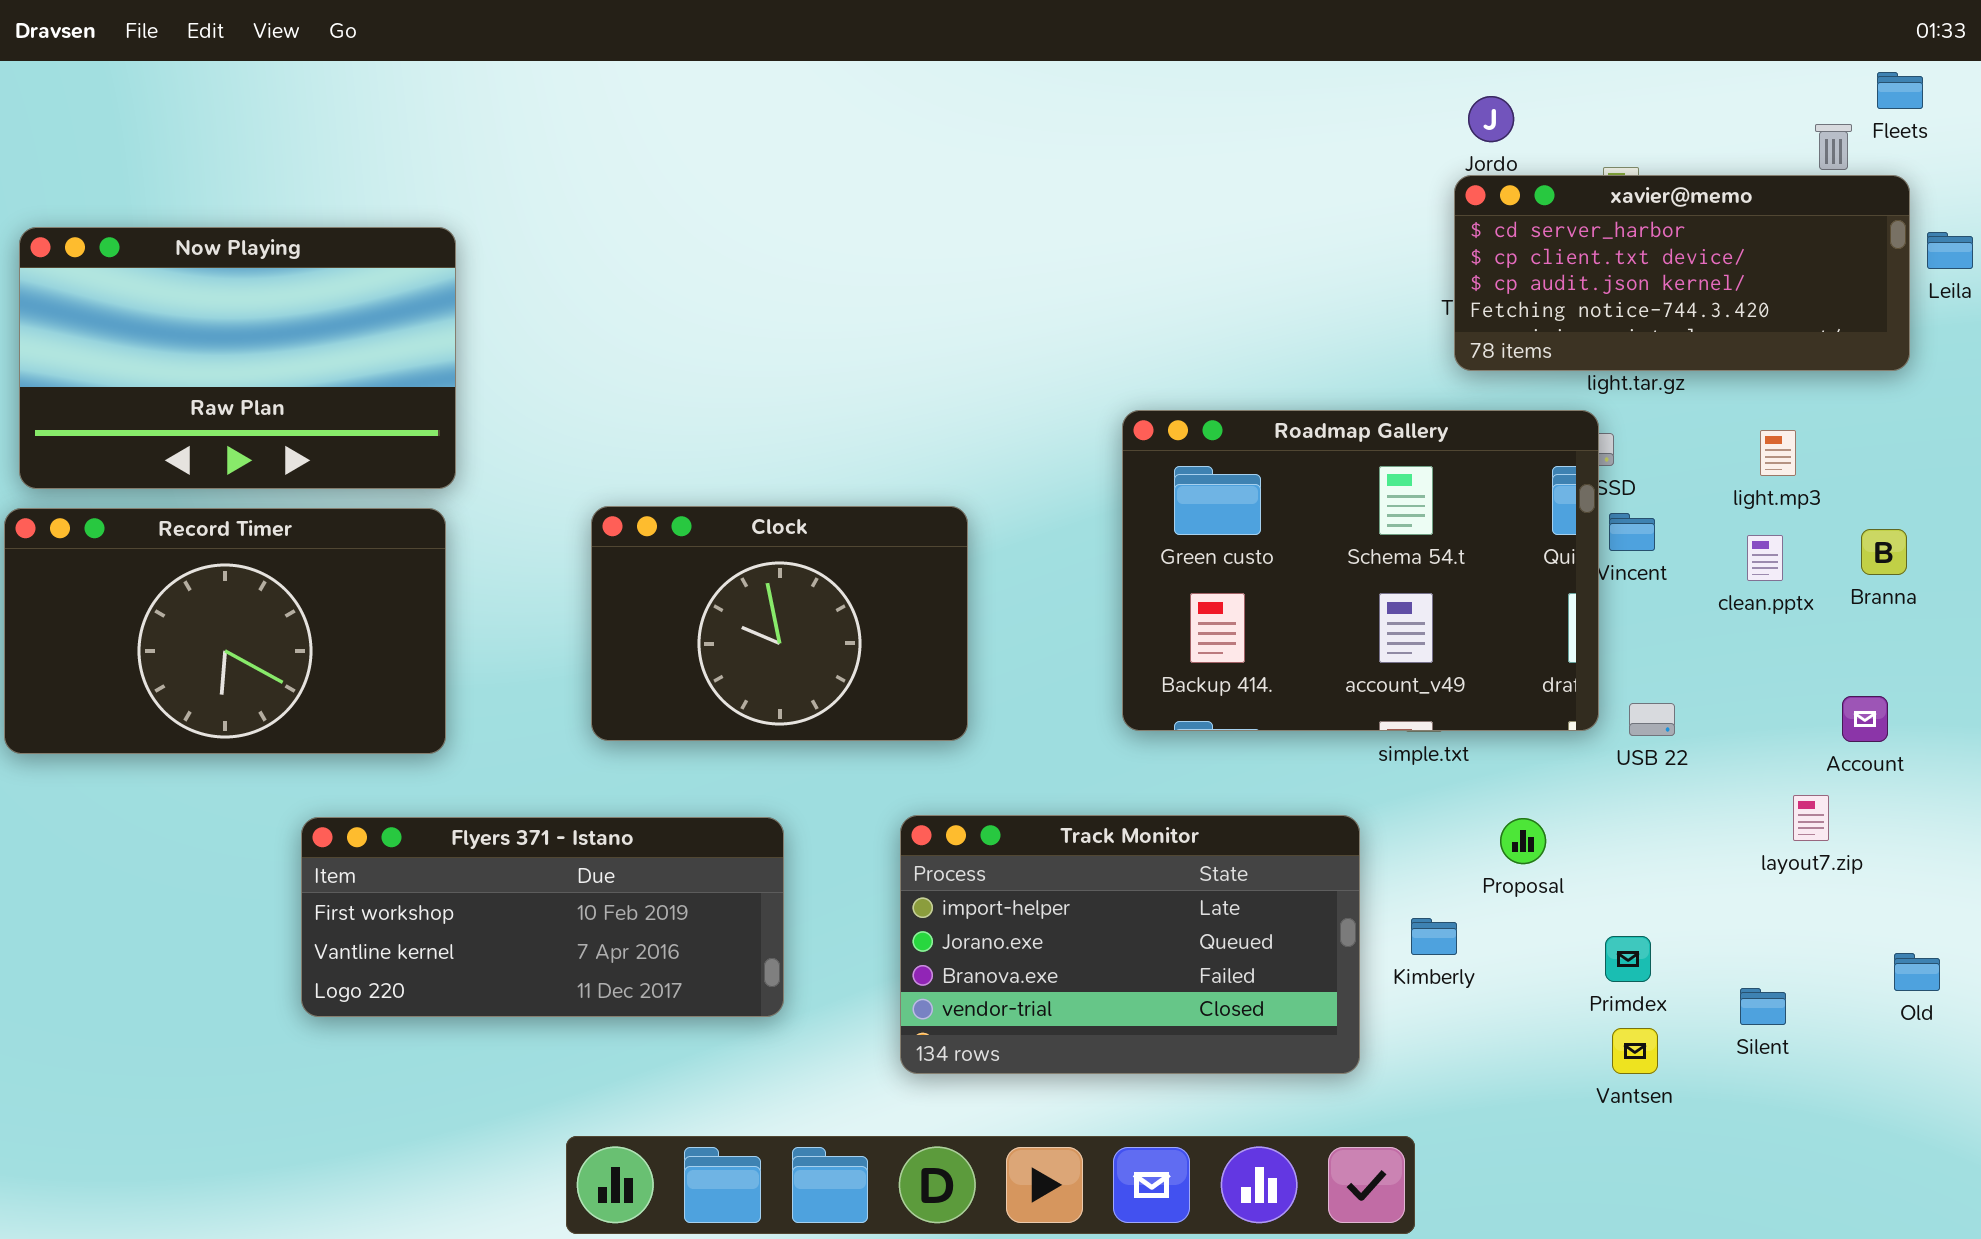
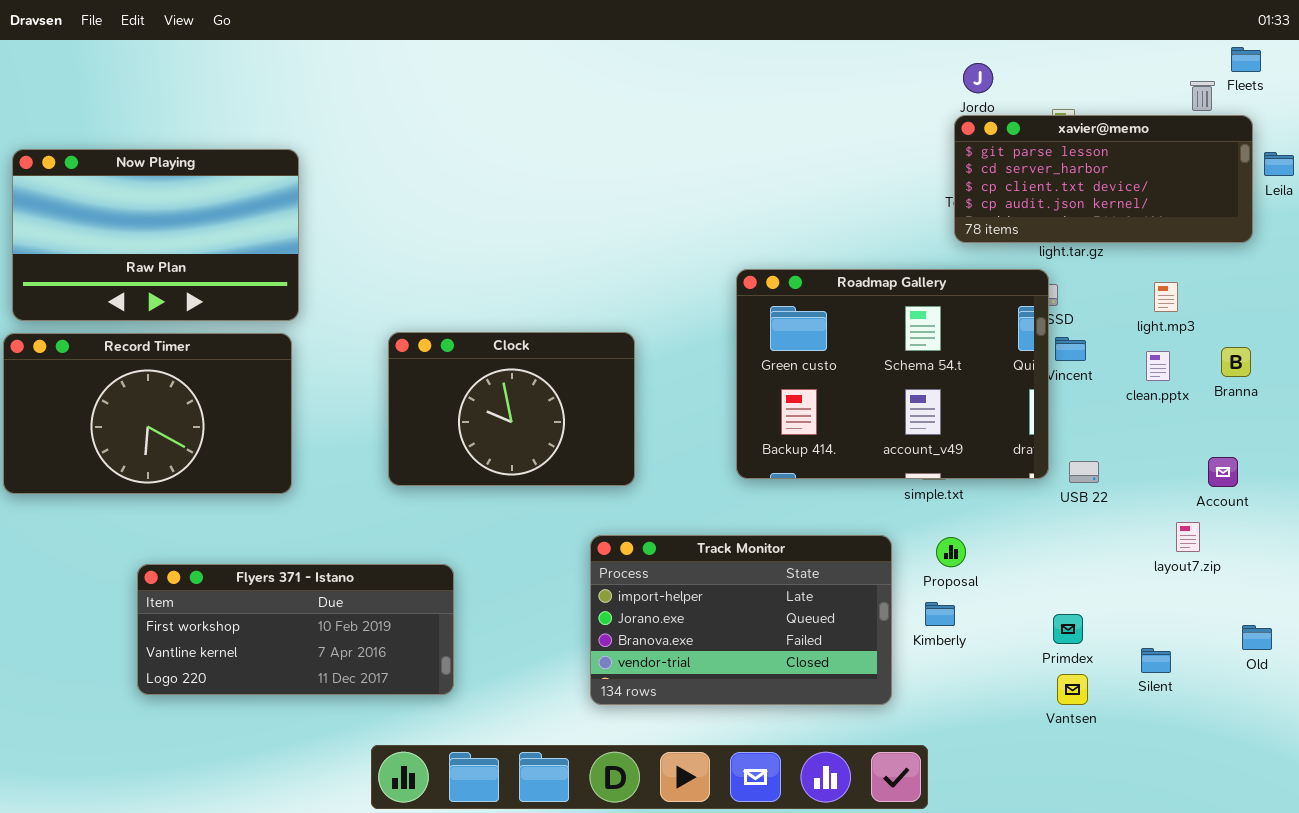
xavier@memo: [1454,175,1910,371] -> [954,115,1253,243], scrolled up 1 row
Flyers 371 - Istano: [301,817,784,1017] -> [137,564,454,695], moved
Proposal: [1500,818,1546,864] -> [936,537,966,567], moved

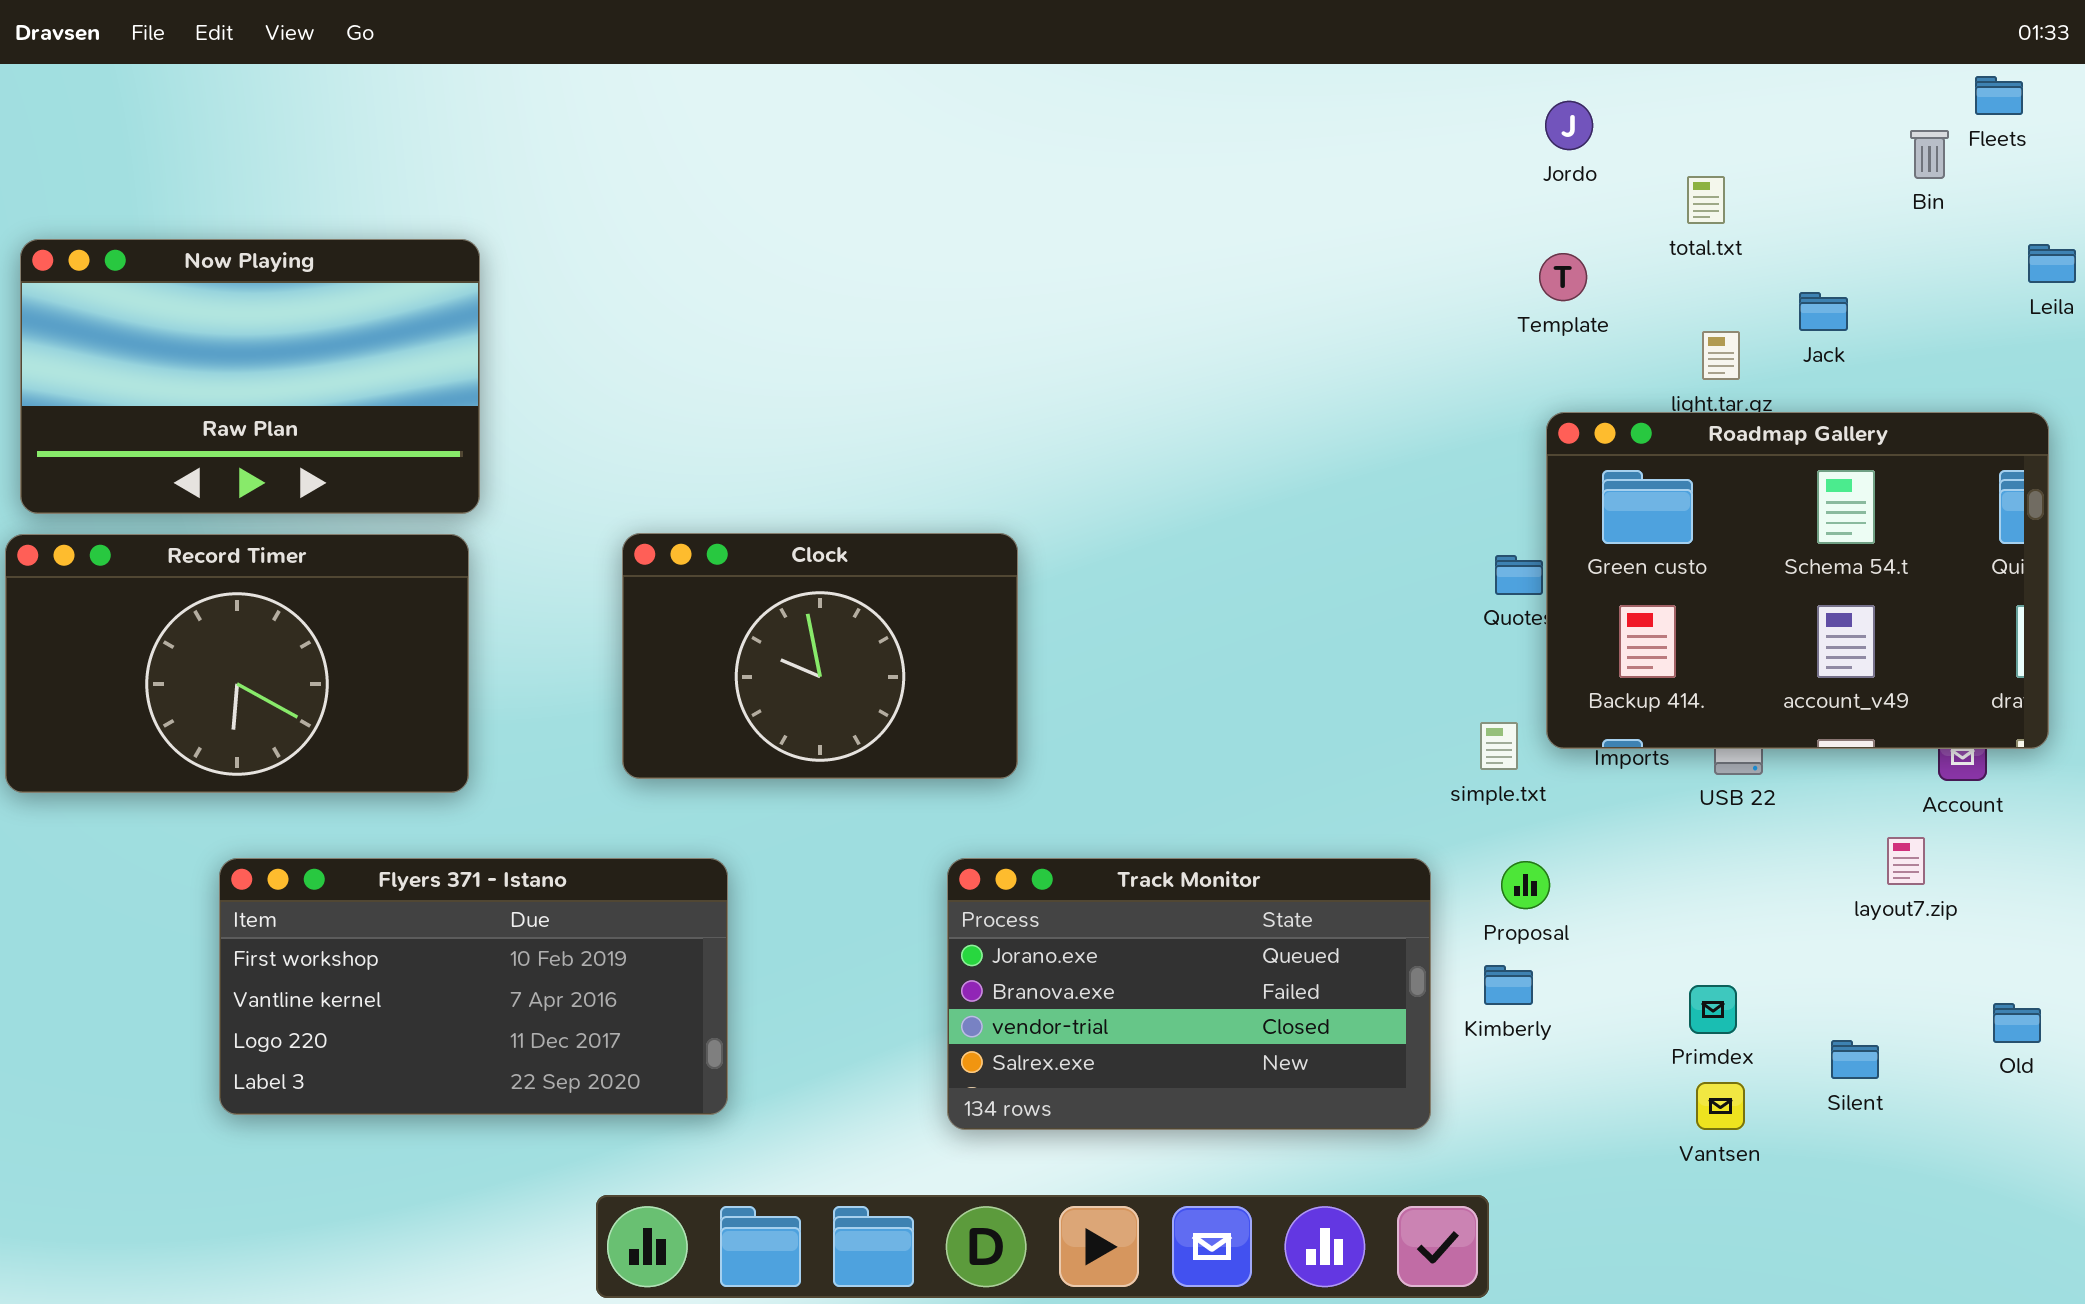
xavier@memo: [954,115,1253,243] -> none, closed
Roadmap Gallery: [736,269,1049,479] -> [1546,412,2049,749], moved
Track Monitor: [590,535,892,705] -> [947,858,1431,1130], scrolled down 1 row
Flyers 371 - Istano: [137,564,454,695] -> [219,858,728,1115], resized

